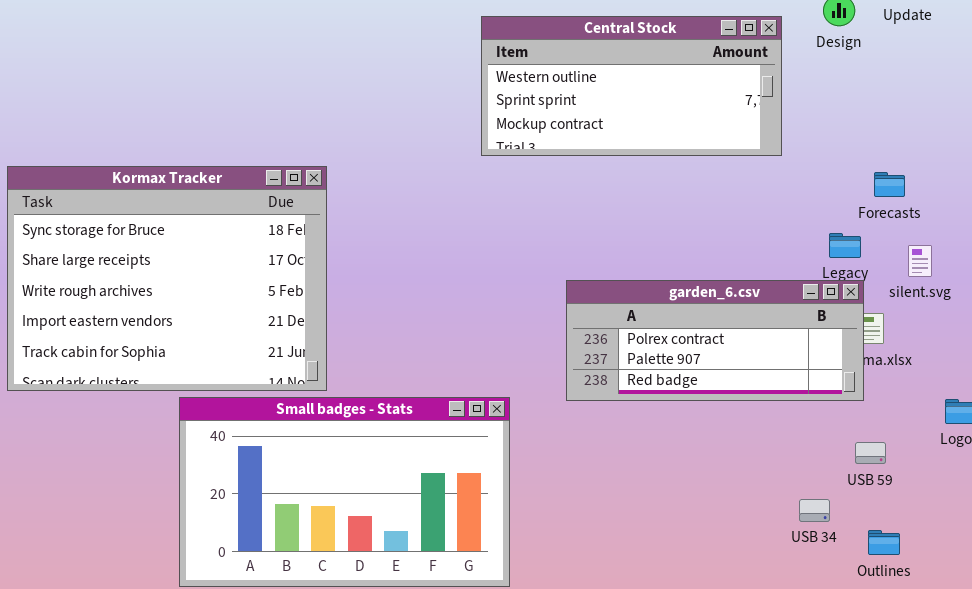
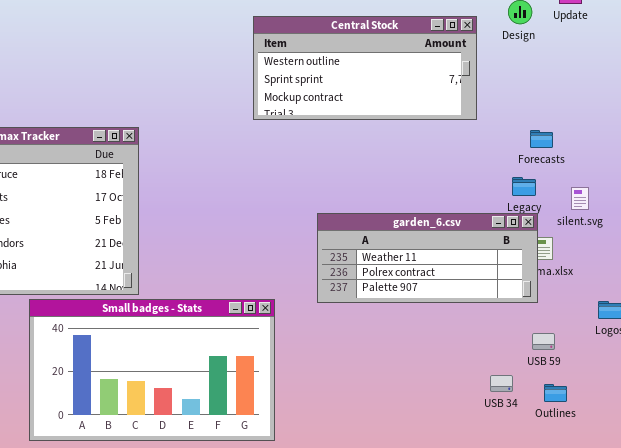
Forecasts: [874,172,905,197] -> [530,130,553,148], moved
garden_6.csv: [566,280,864,401] -> [317,213,538,303], scrolled up 1 row
Outlines: [868,530,900,555] -> [544,384,567,402], moved

